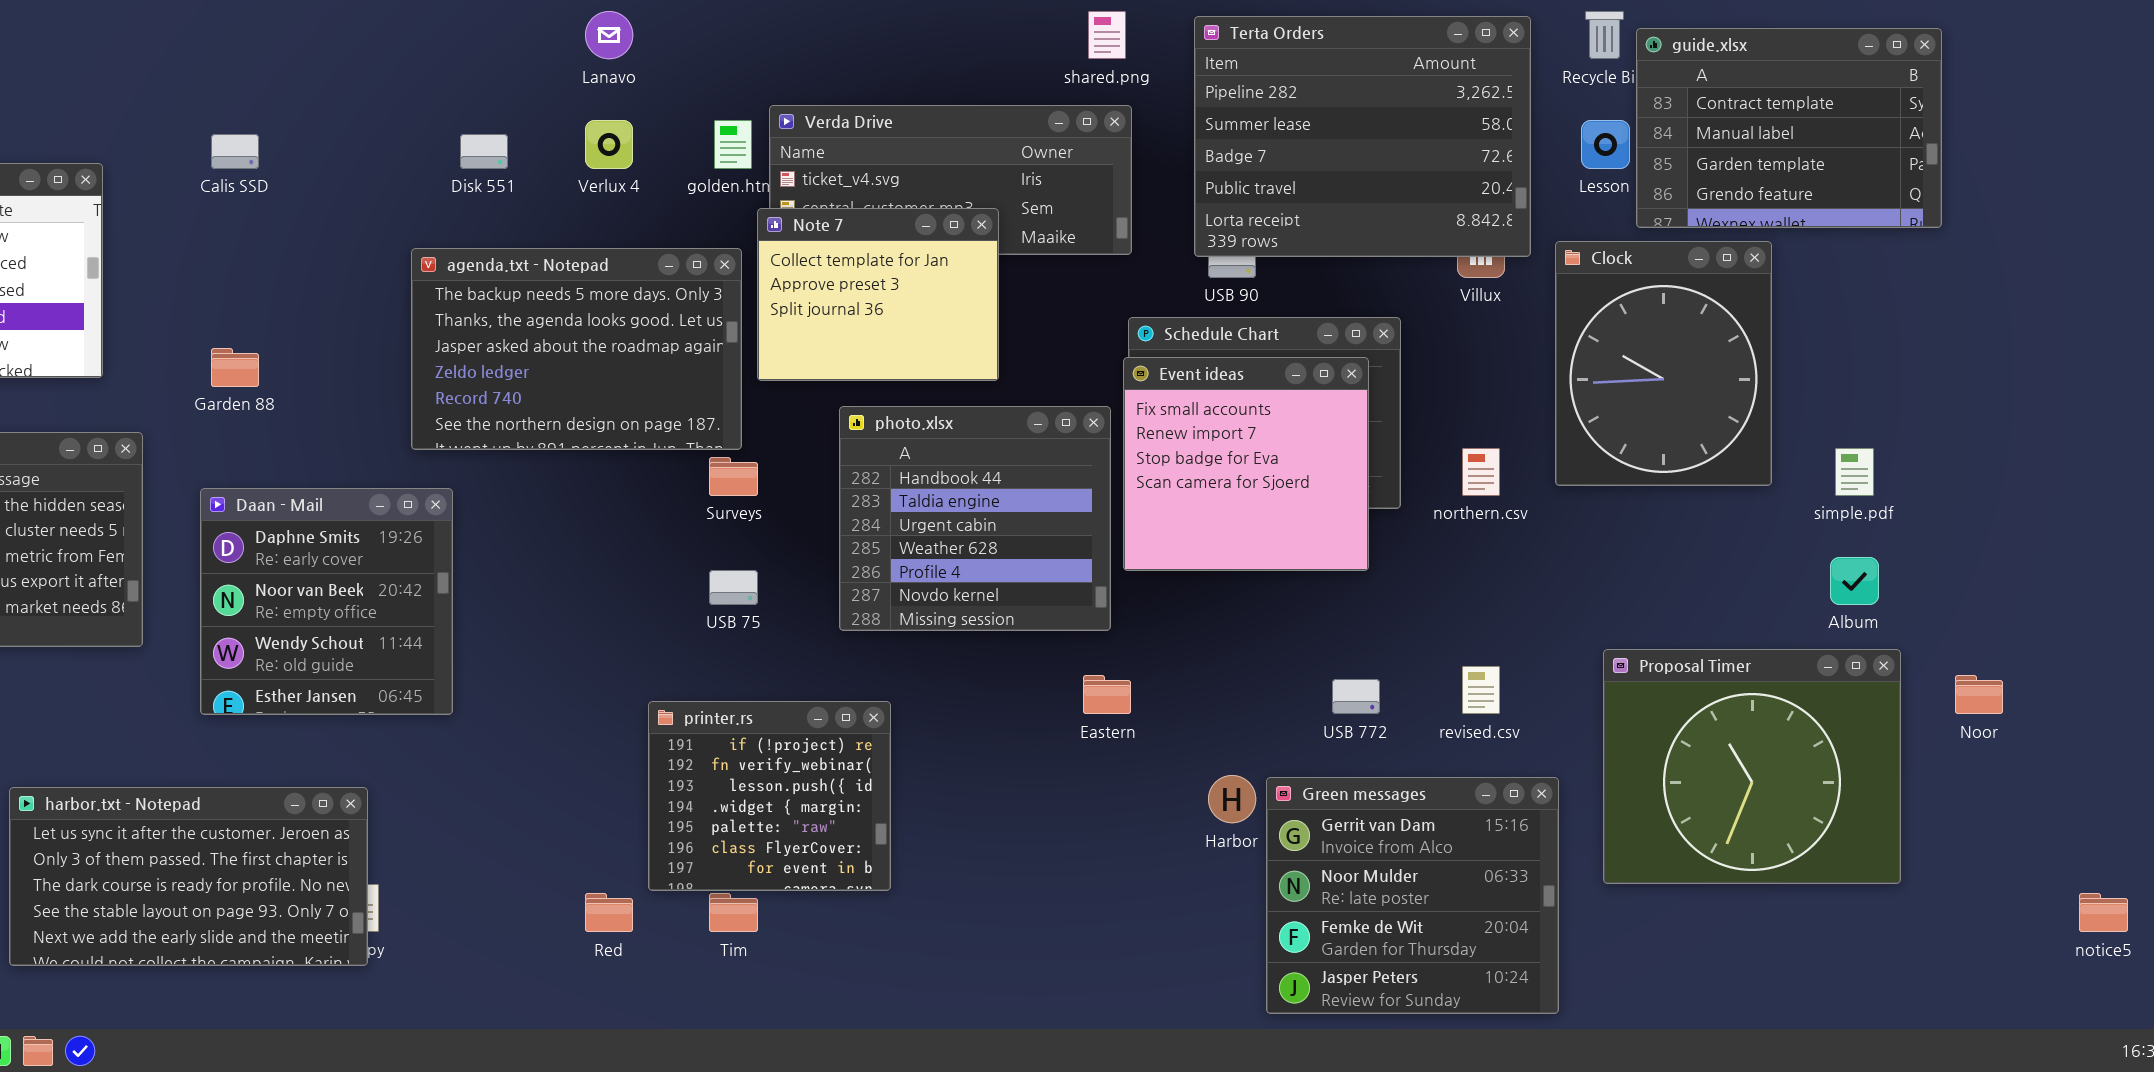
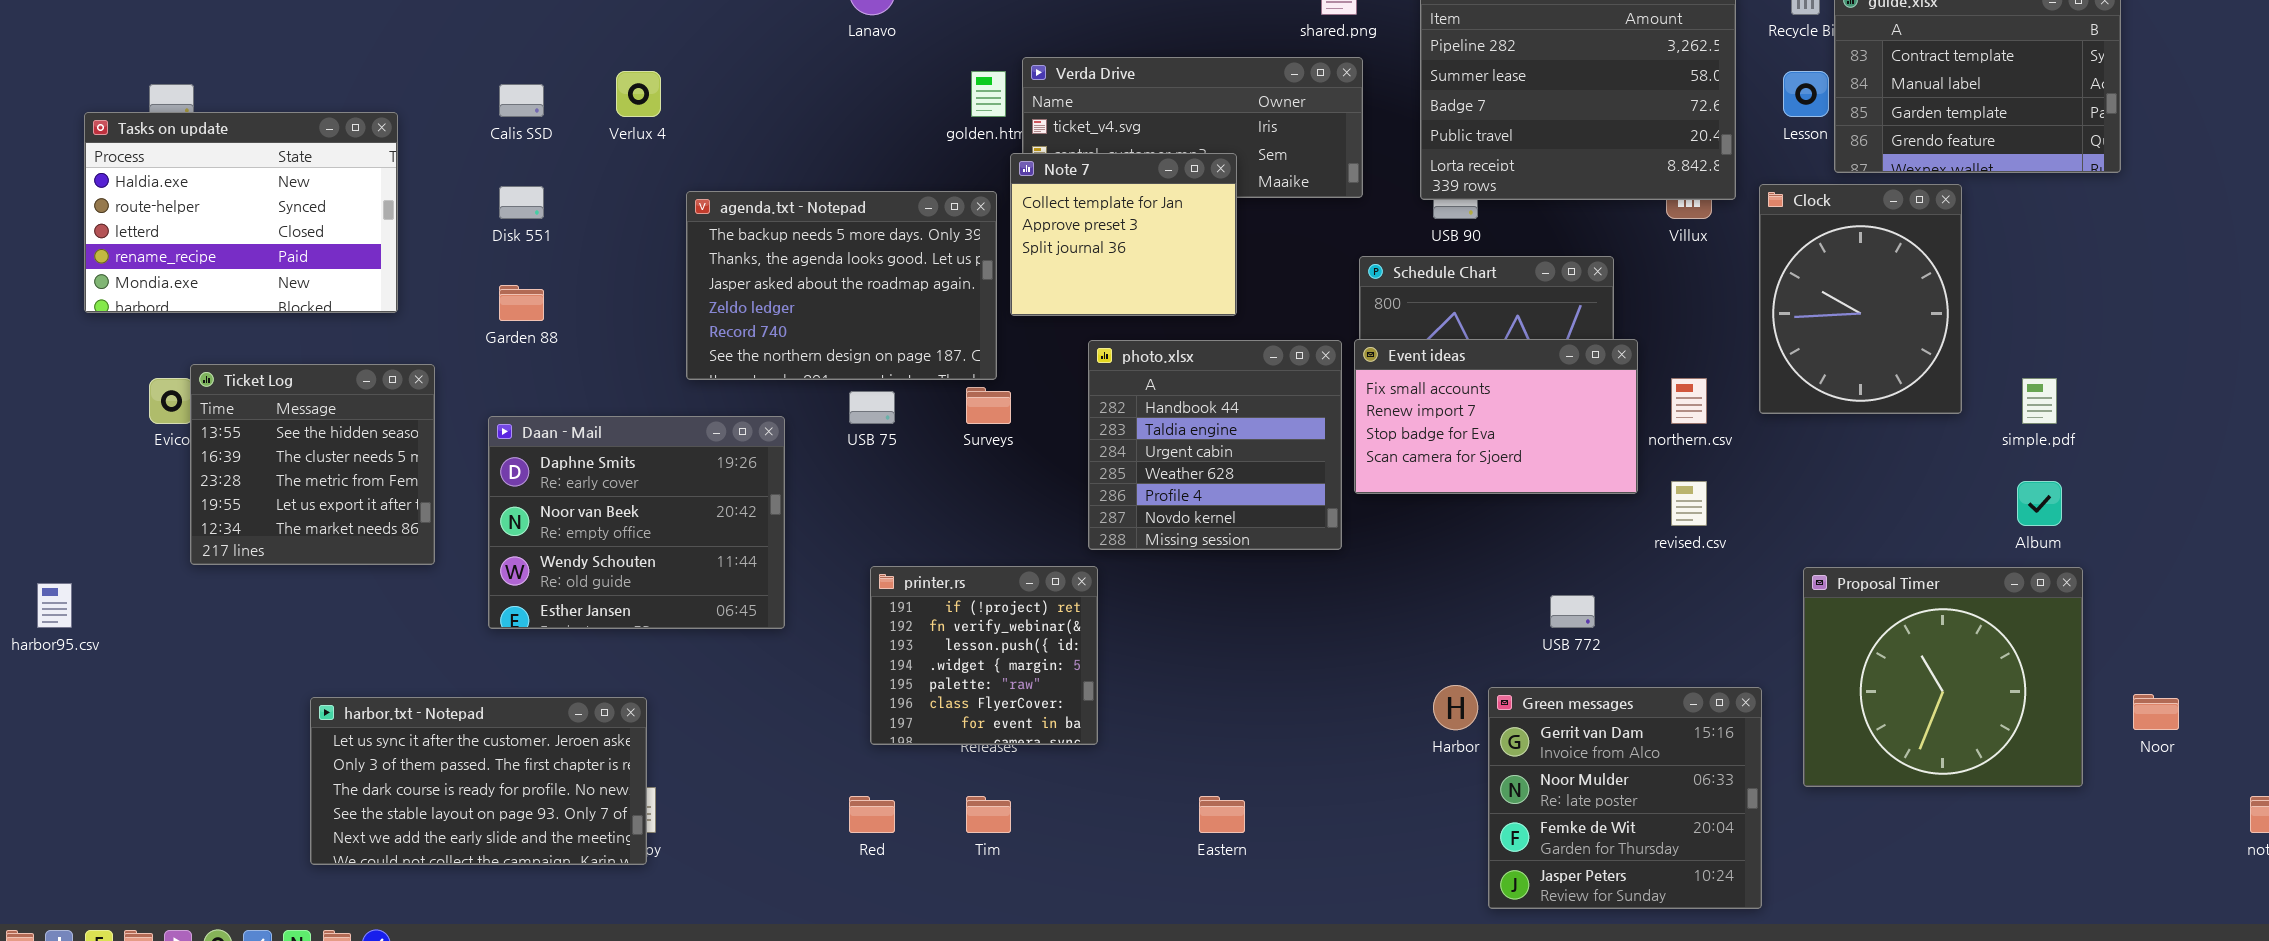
Verlux 4: [585,120,633,169] -> [616,71,661,117], moved
Disk 551: [460,134,508,169] -> [499,186,544,219], moved
Event ideas: [1123,357,1369,571] -> [1354,339,1638,494], resized
Daan - Mail: [200,488,453,715] -> [488,416,785,629], resized
USB 75: [709,570,758,605] -> [849,391,895,424], moved
revised.csv: [1462,666,1500,714] -> [1671,481,1707,526], moved
Eastern: [1083,675,1131,714] -> [1199,796,1245,833], moved
Noor: [1955,675,2003,714] -> [2133,694,2179,730], moved
printer.rs: [648,701,891,891] -> [870,566,1098,745], moved

